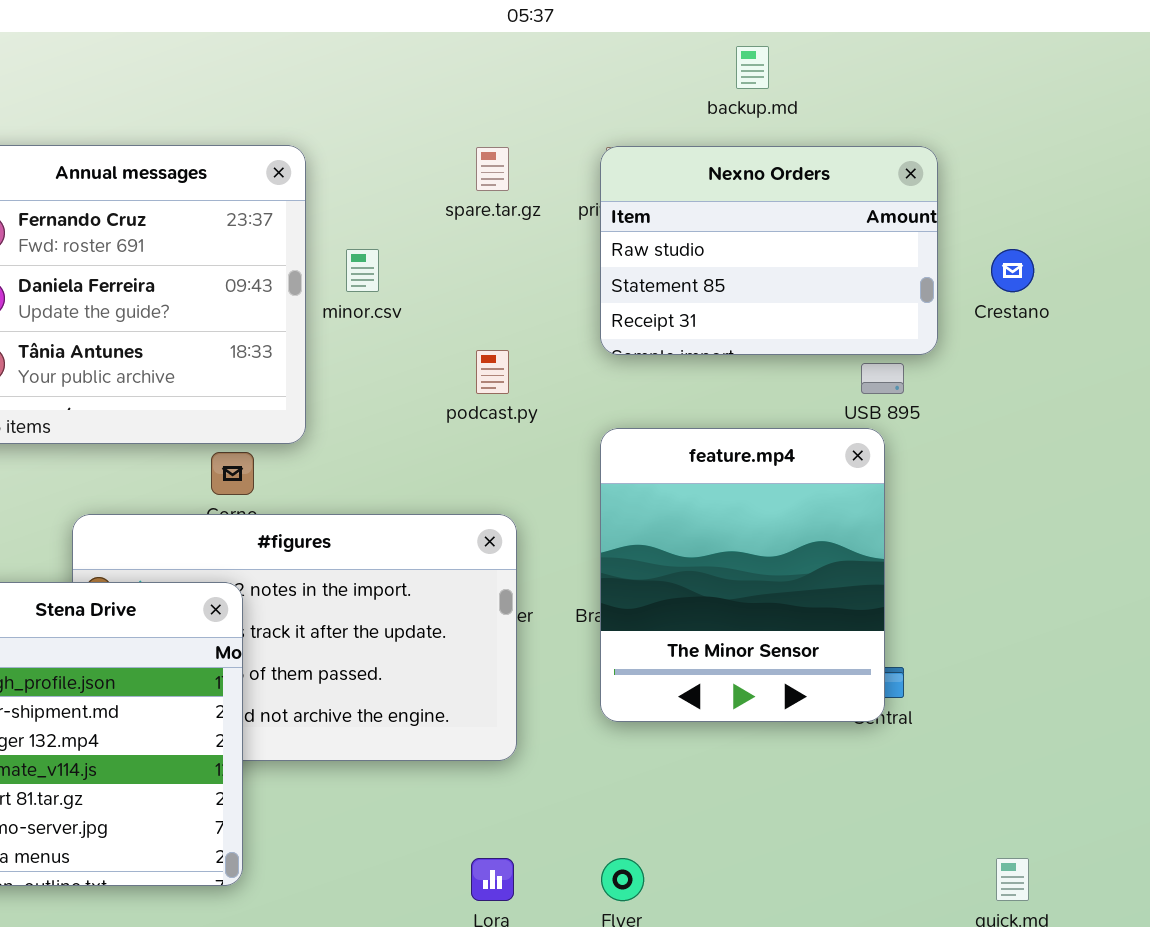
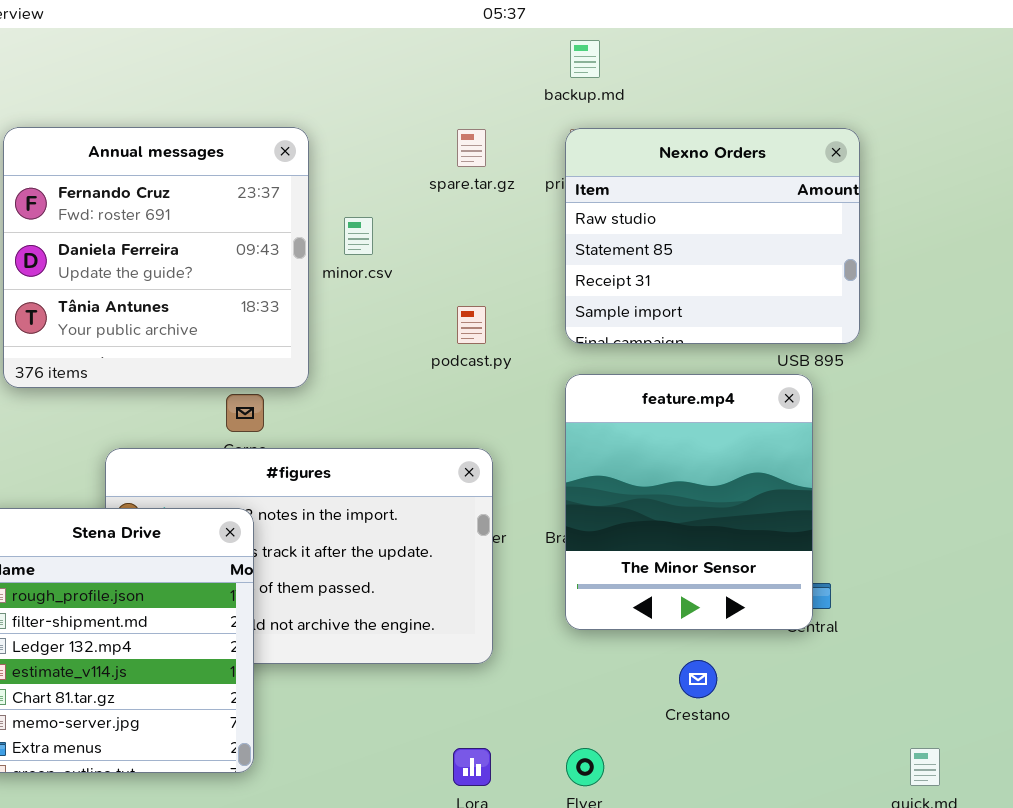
backup.md: [736,46,769,89] -> [570,40,600,78], moved
Nexno Orders: [600,146,938,355] -> [565,128,860,344], resized
Crestano: [991,249,1034,292] -> [679,660,717,698], moved

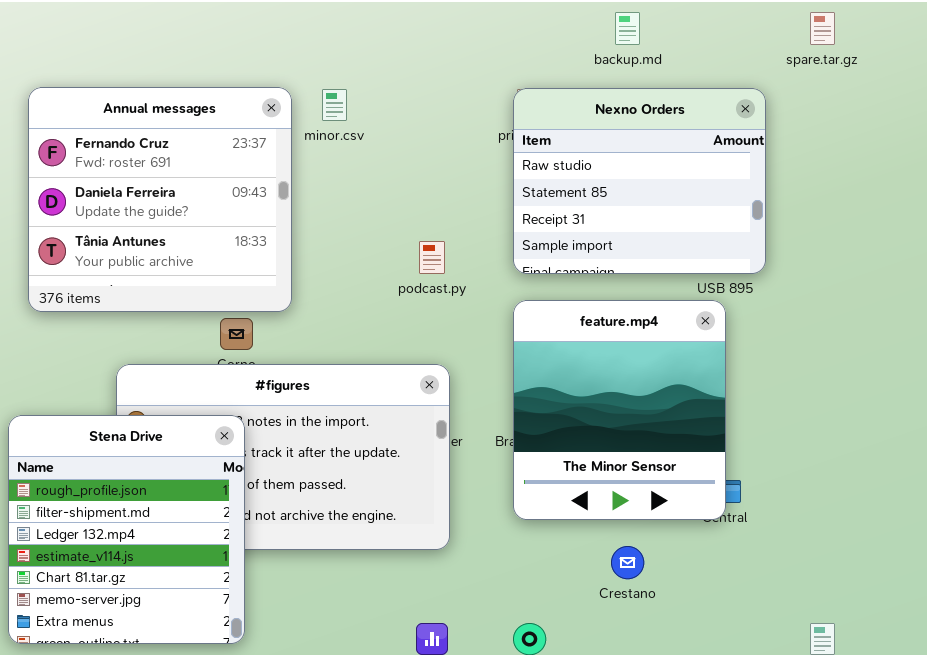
backup.md: [570,40,600,78] -> [615,12,640,45], moved
spare.tar.gz: [457,129,486,167] -> [810,12,835,45], moved
minor.csv: [344,217,373,255] -> [322,89,347,121], moved

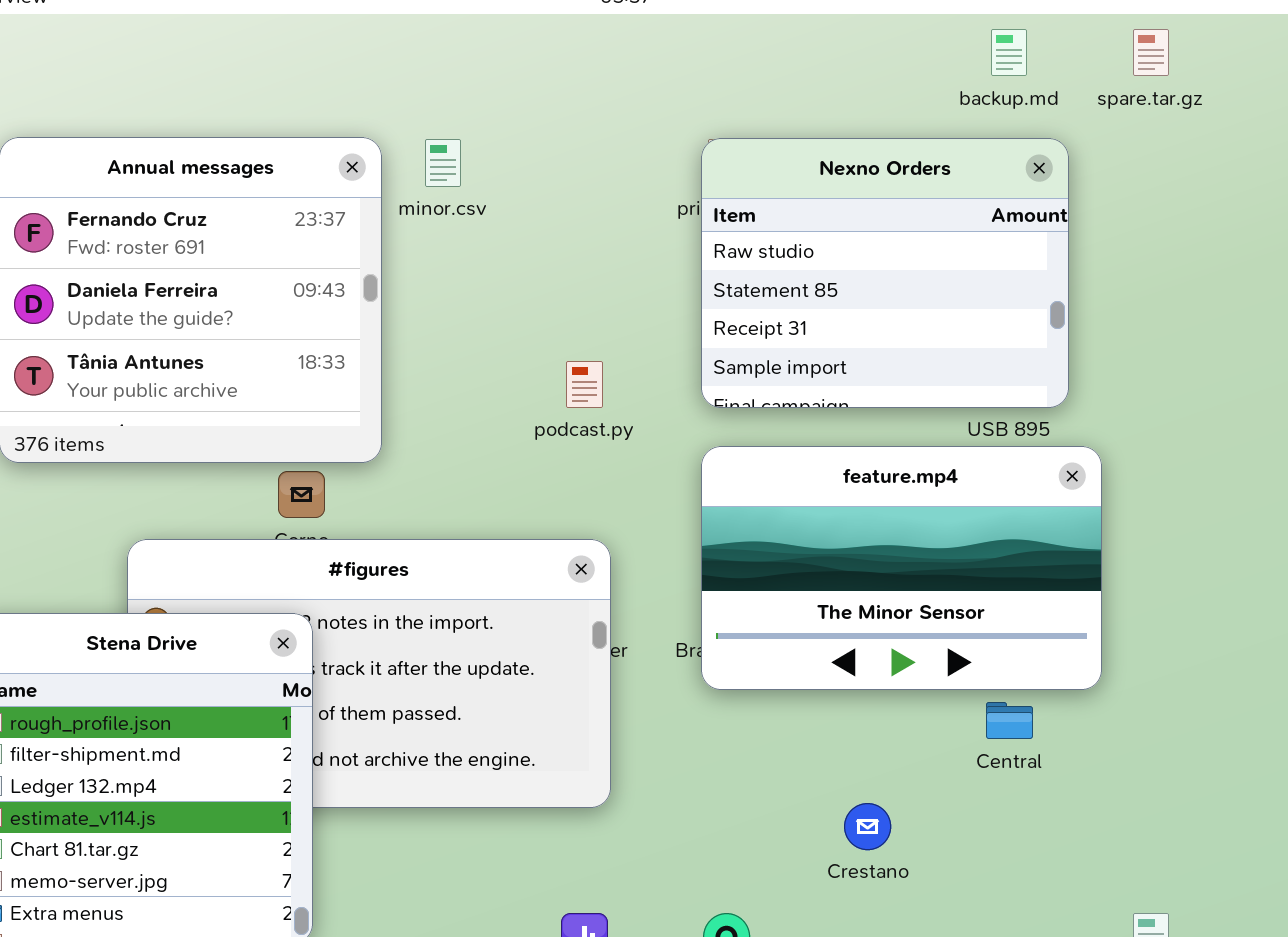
backup.md: [615,12,640,45] -> [991,29,1027,76], moved
feature.mp4: [513,300,726,520] -> [701,446,1102,690], resized

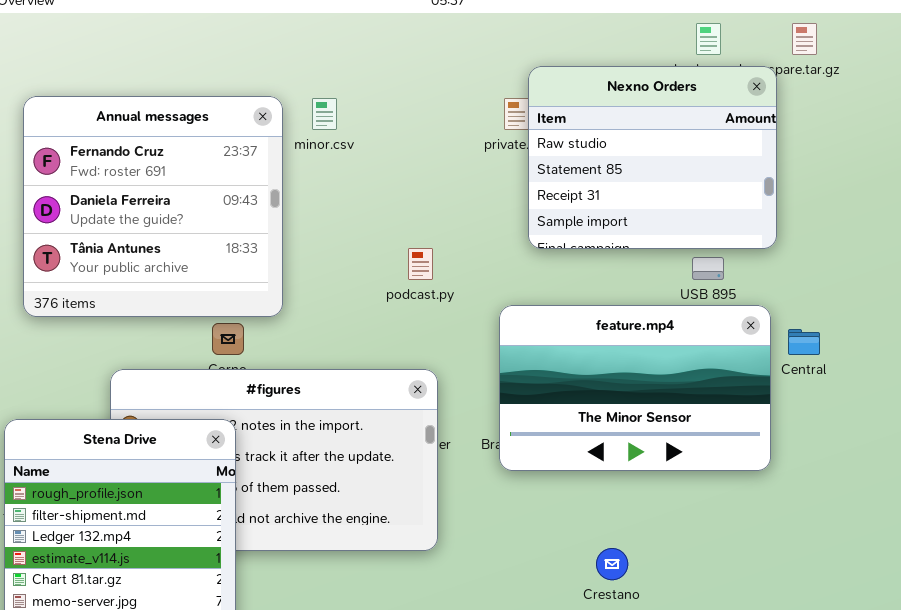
Nexno Orders: [701,138,1069,408] -> [528,66,777,249], moved
Central: [986,702,1033,739] -> [788,329,820,355], moved

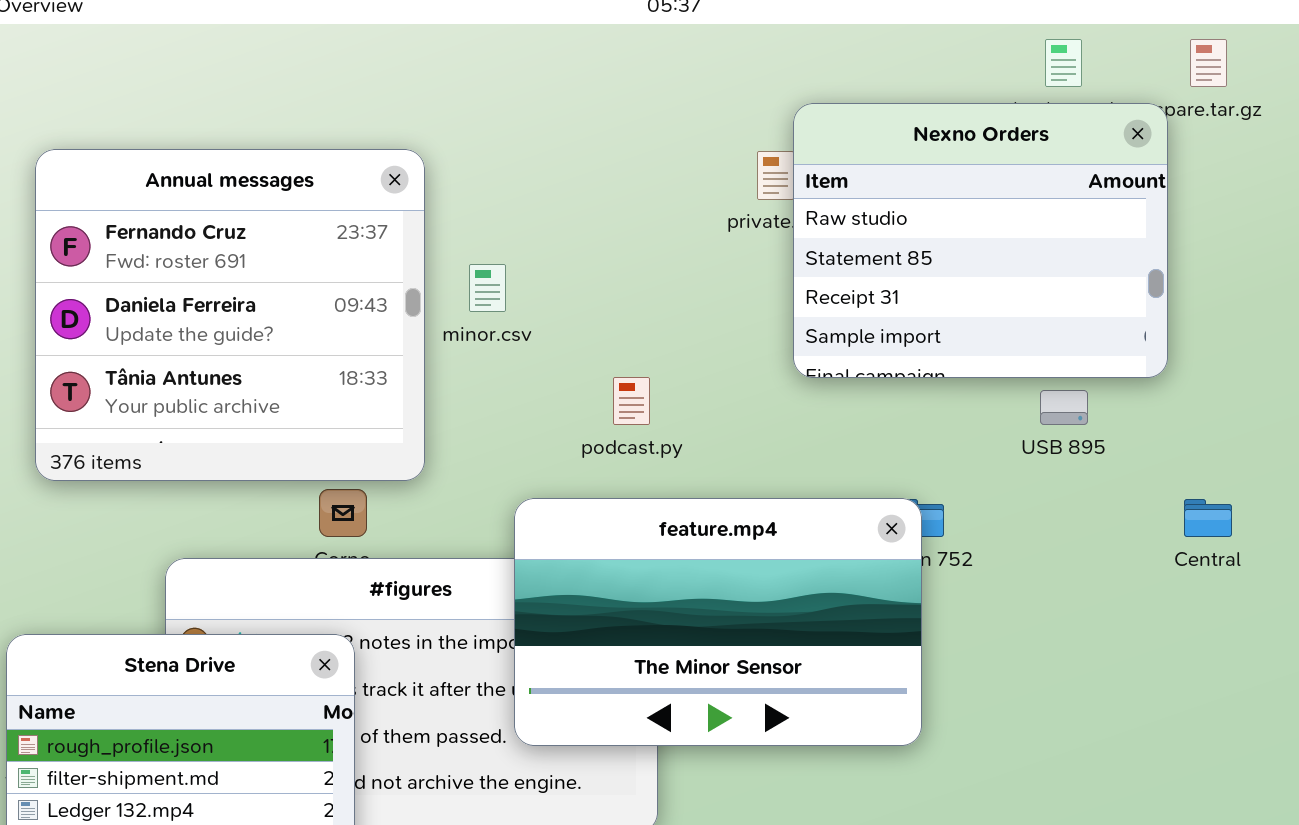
minor.csv: [312,98,337,130] -> [469,264,506,312], moved
feature.mp4: [499,305,771,471] -> [514,498,922,746], moved

